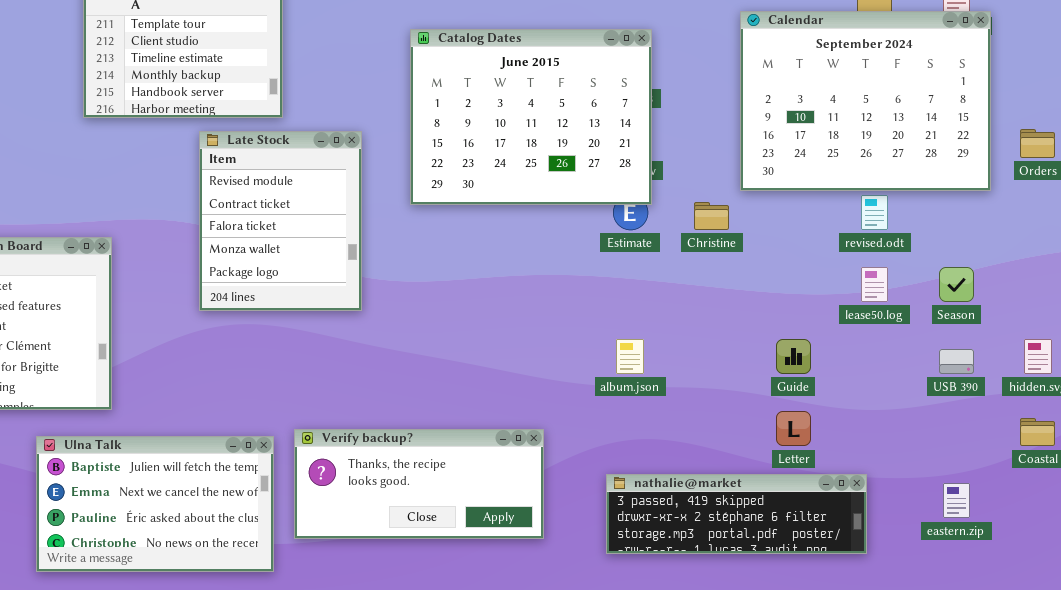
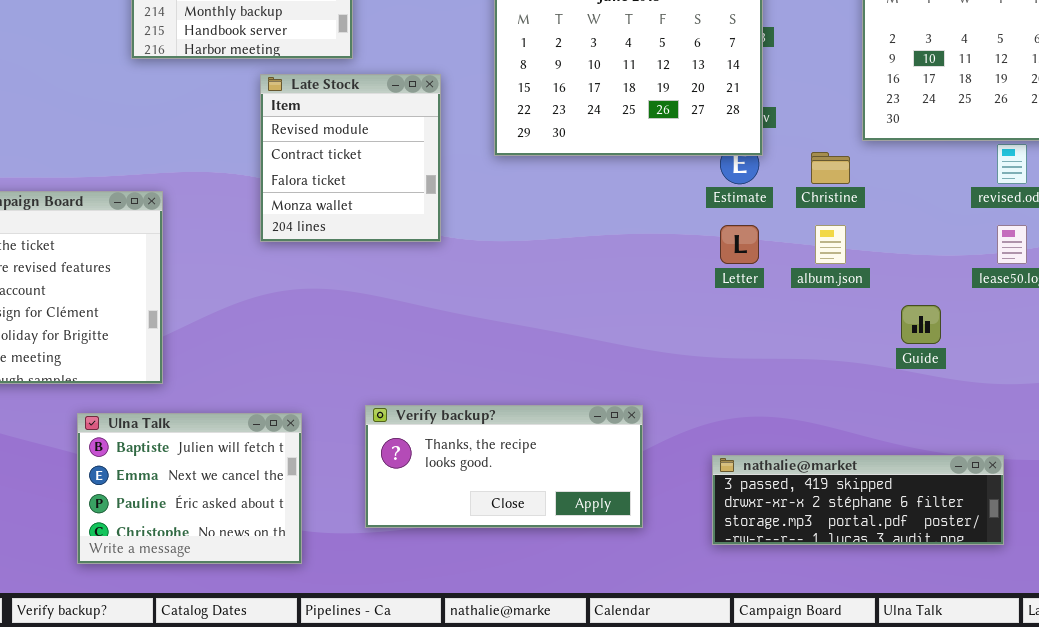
Late Stock: [199,131,362,311] -> [260,74,441,242], resized
album.json: [616,339,644,374] -> [815,225,846,264], moved
Letter: [776,411,811,446] -> [720,225,759,264], moved
Ulna Talk: [36,436,274,572] -> [77,413,302,564], resized

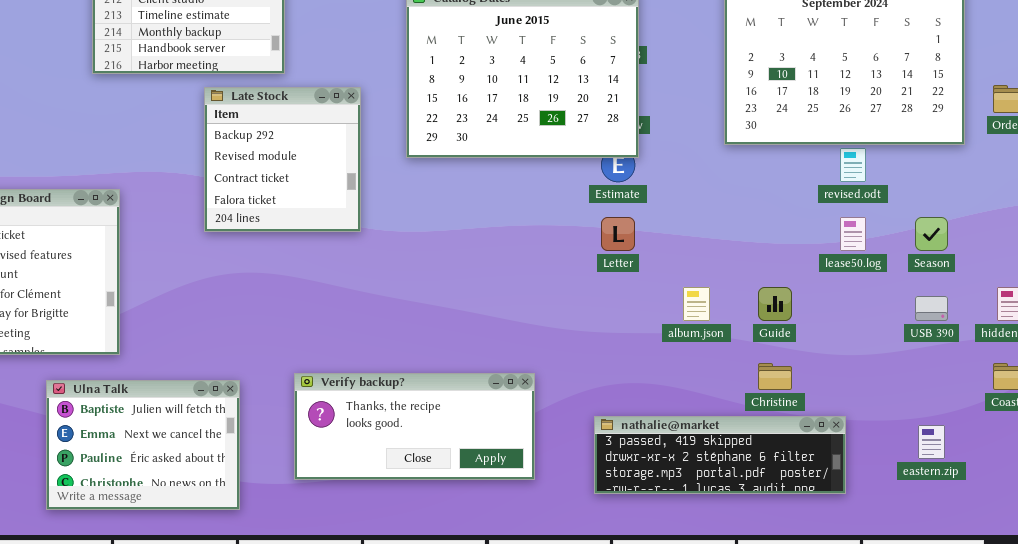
Late Stock: [260,74,441,242] -> [204,87,361,232], scrolled up 1 row
Christine: [811,152,850,184] -> [758,363,792,390], moved
album.json: [815,225,846,264] -> [683,287,710,321], moved

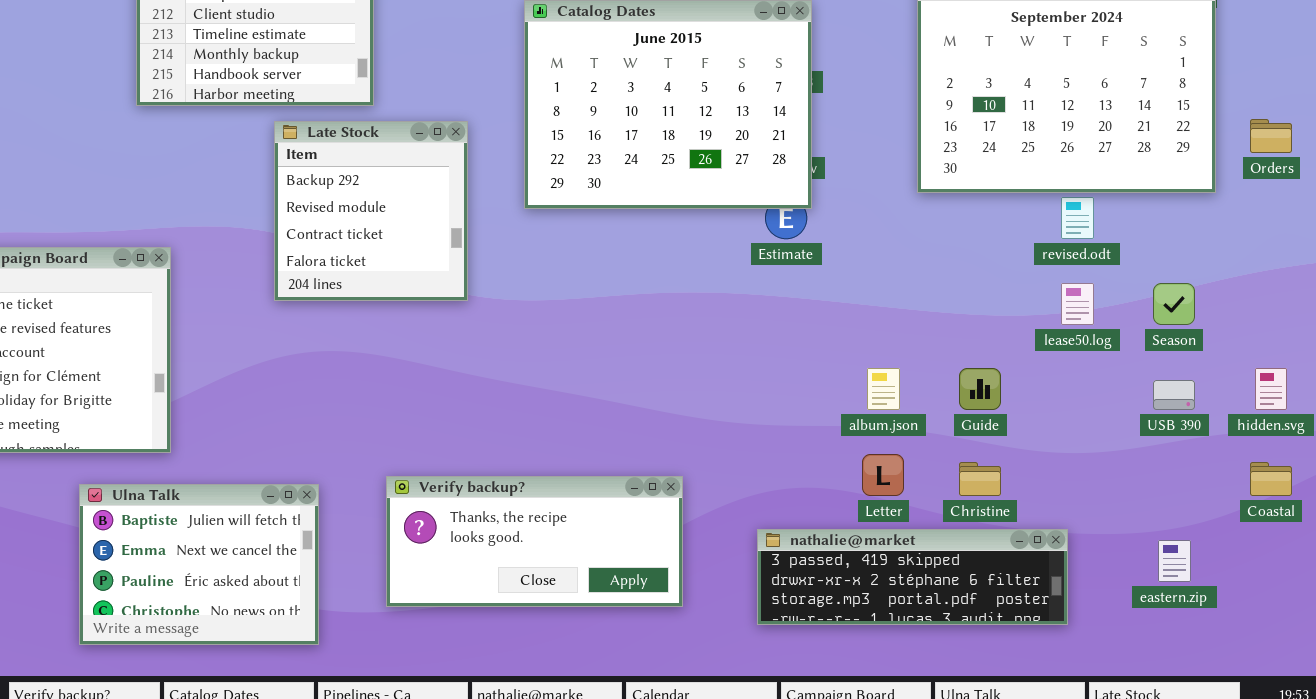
Letter: [601,217,635,251] -> [862,454,904,496], moved

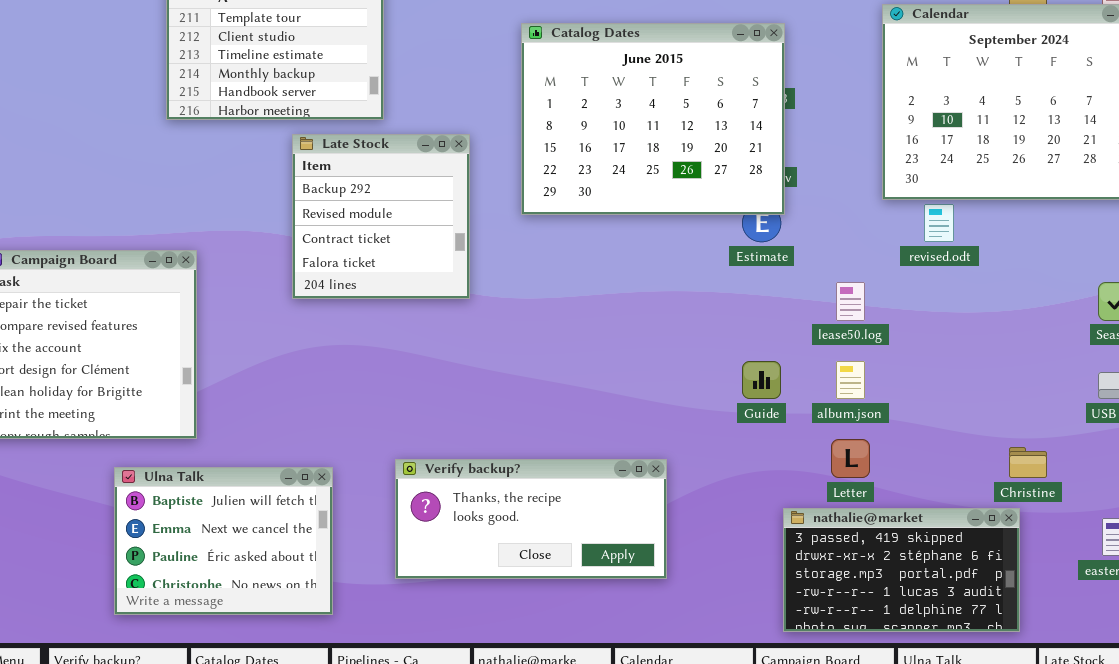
revised.odt: [1061,197,1094,239] -> [924,204,954,242], moved
lease50.log: [1061,283,1094,325] -> [836,282,865,321], moved
Guide: [959,368,1001,410] -> [742,361,781,399], moved
Christine: [959,462,1001,496] -> [1009,447,1047,478], moved
nathalie@market: [757,529,1068,625] -> [783,508,1020,632], resized

